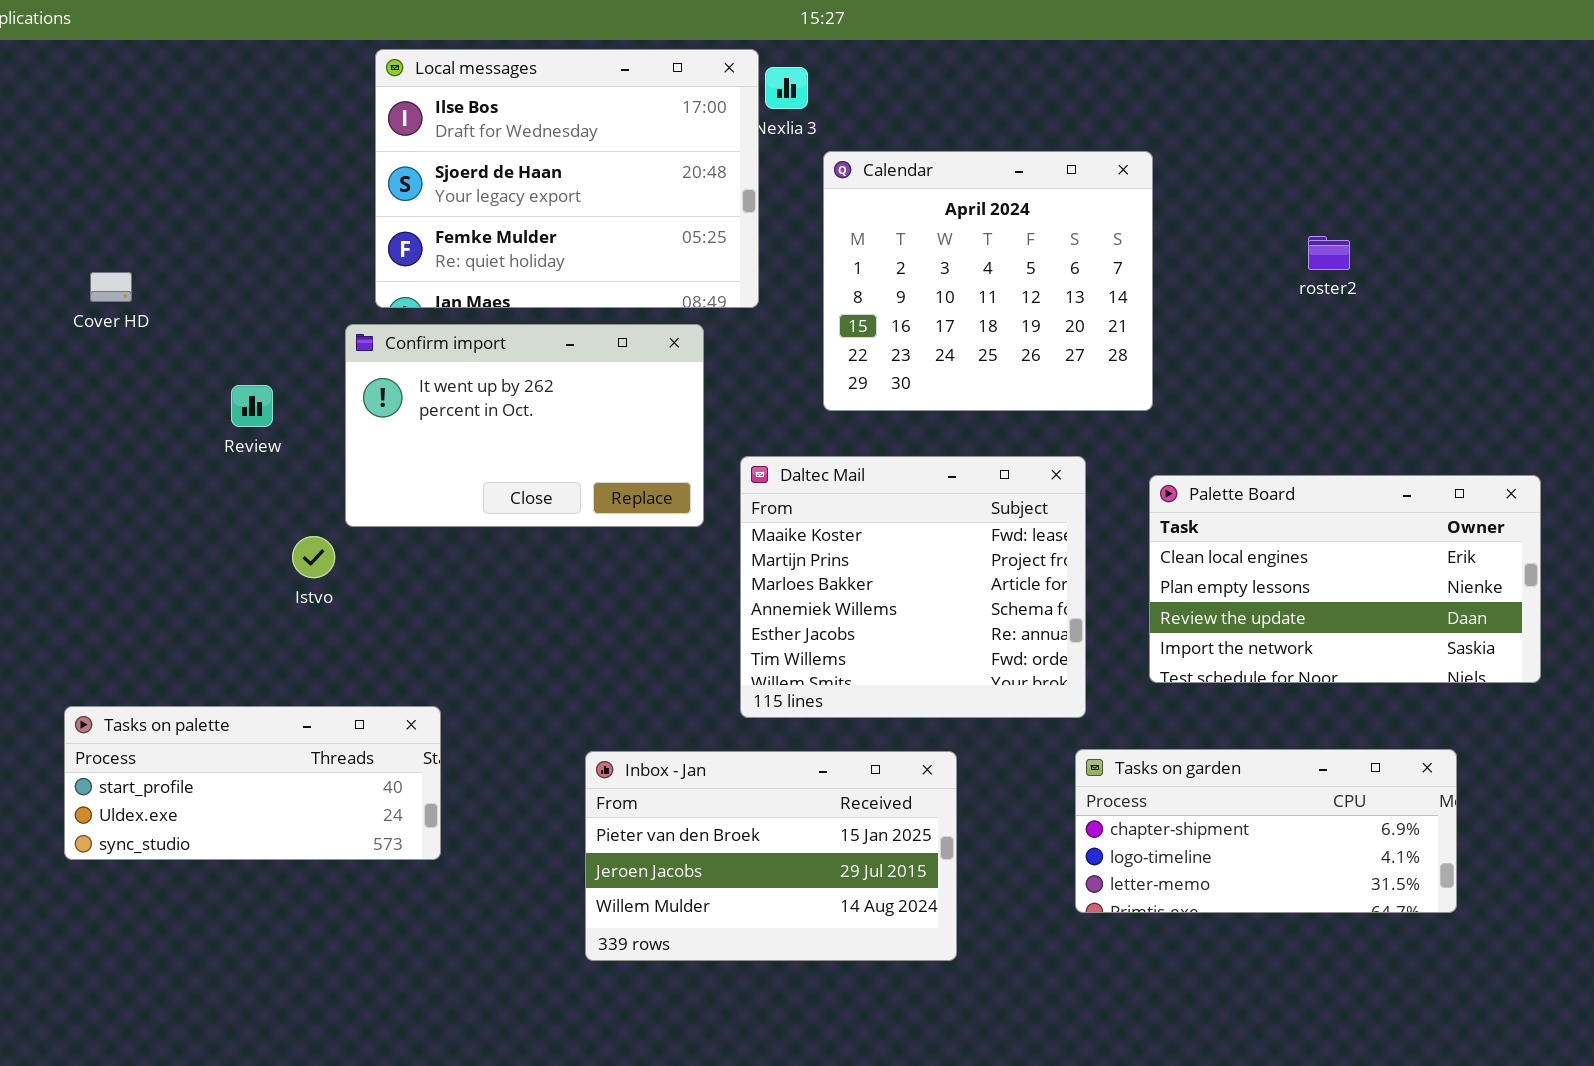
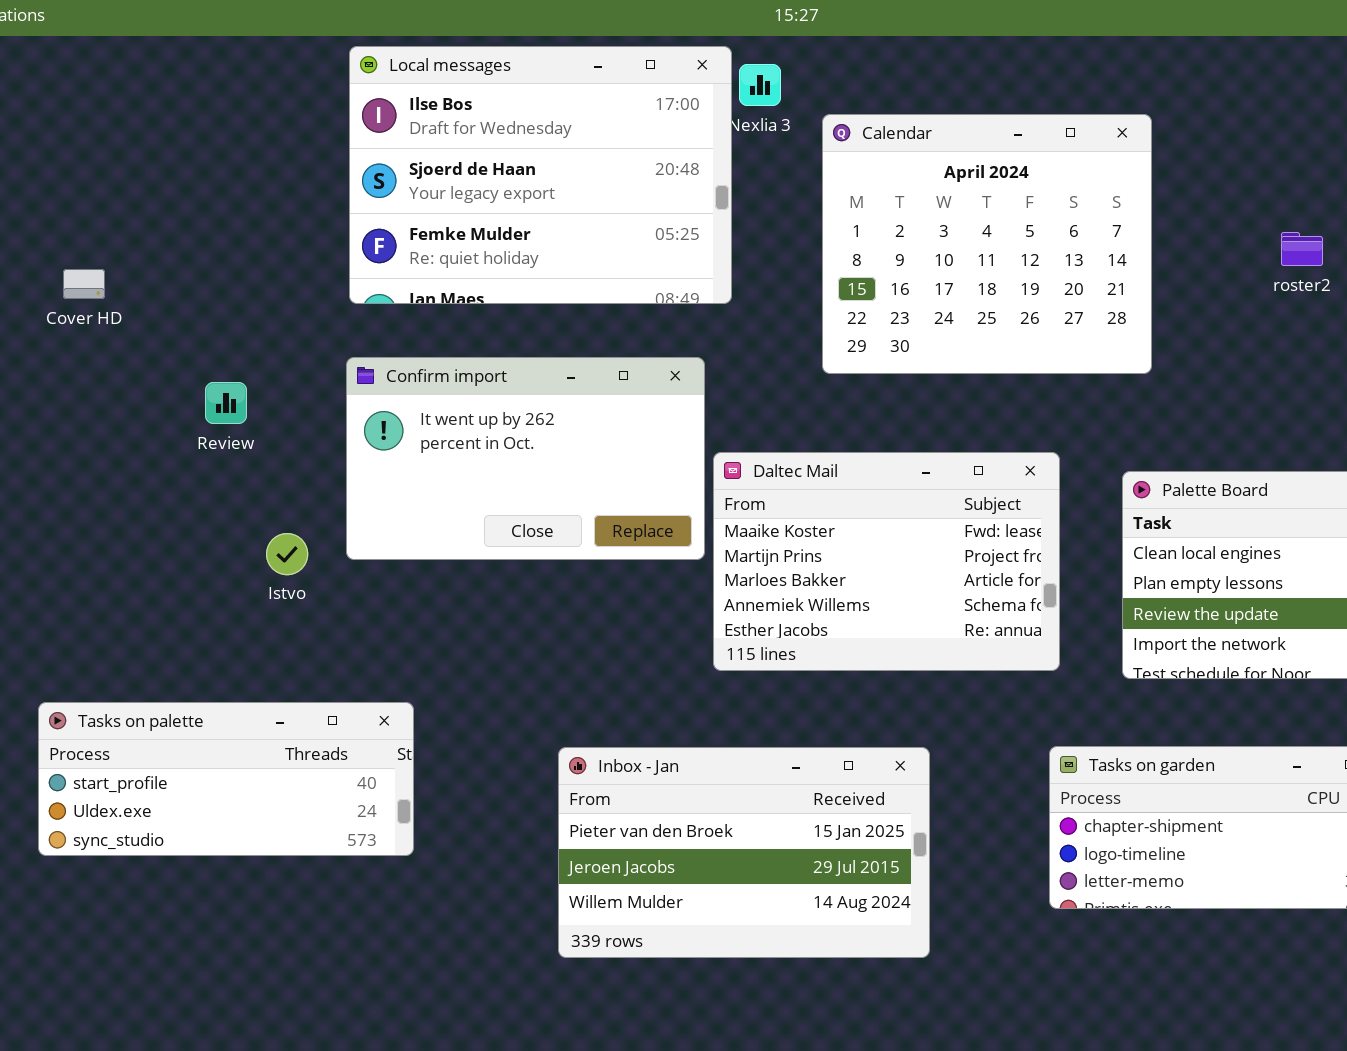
Calendar: [823,151,1153,411] -> [822,114,1152,374], moved
Confirm import: [345,324,704,527] -> [346,357,705,560], moved
Daltec Mail: [740,456,1086,718] -> [713,452,1060,671], resized

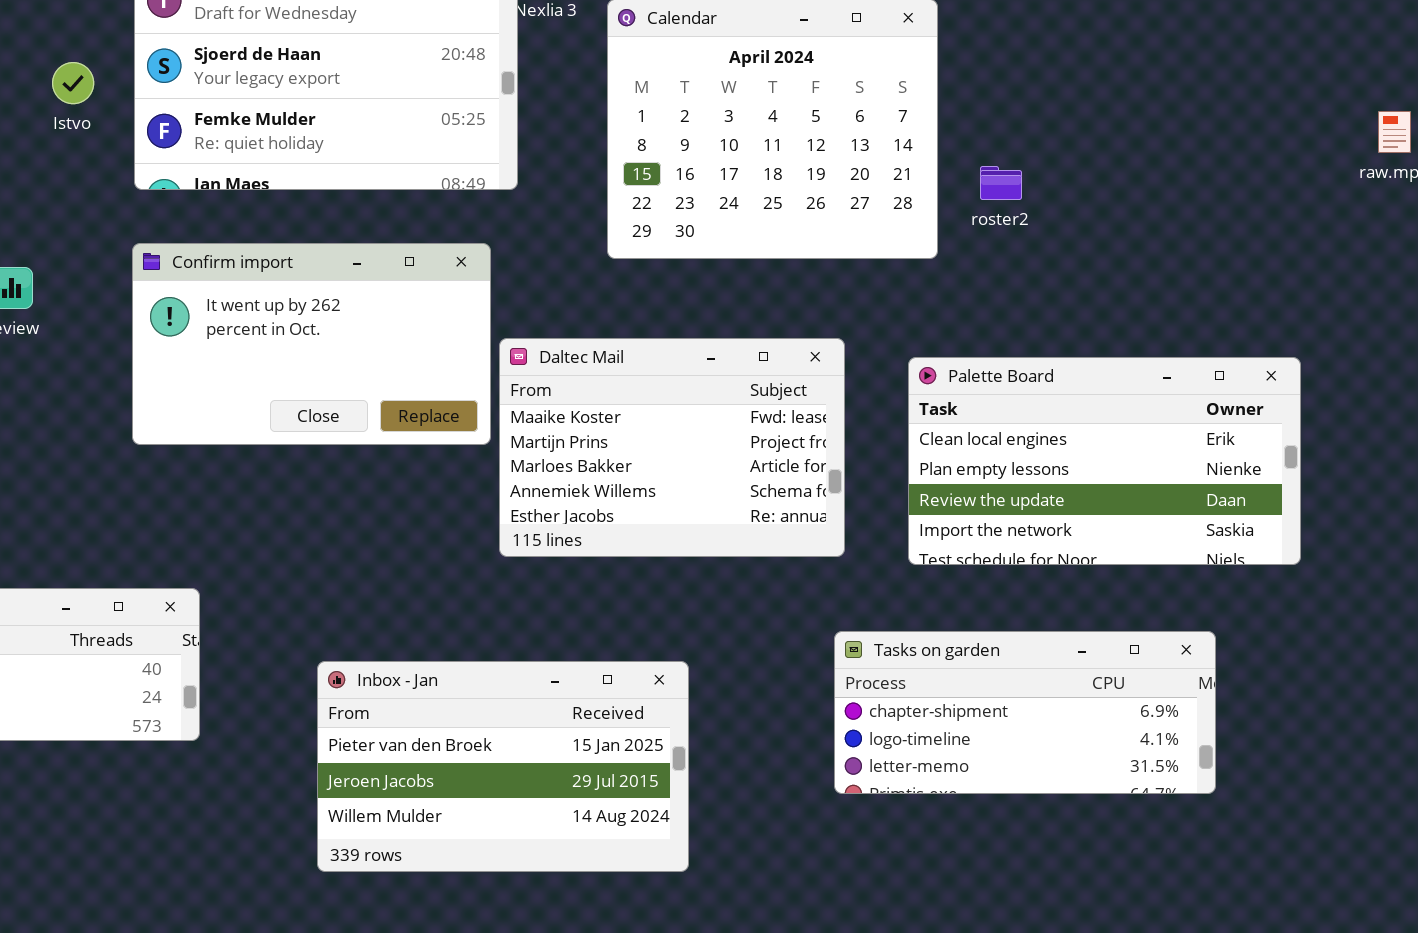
roster2: [1281,232,1323,266] -> [980,166,1022,200], moved
Istvo: [266,533,308,575] -> [52,62,94,104], moved
Inbox - Jan: [558,747,930,958] -> [317,661,689,872], moved

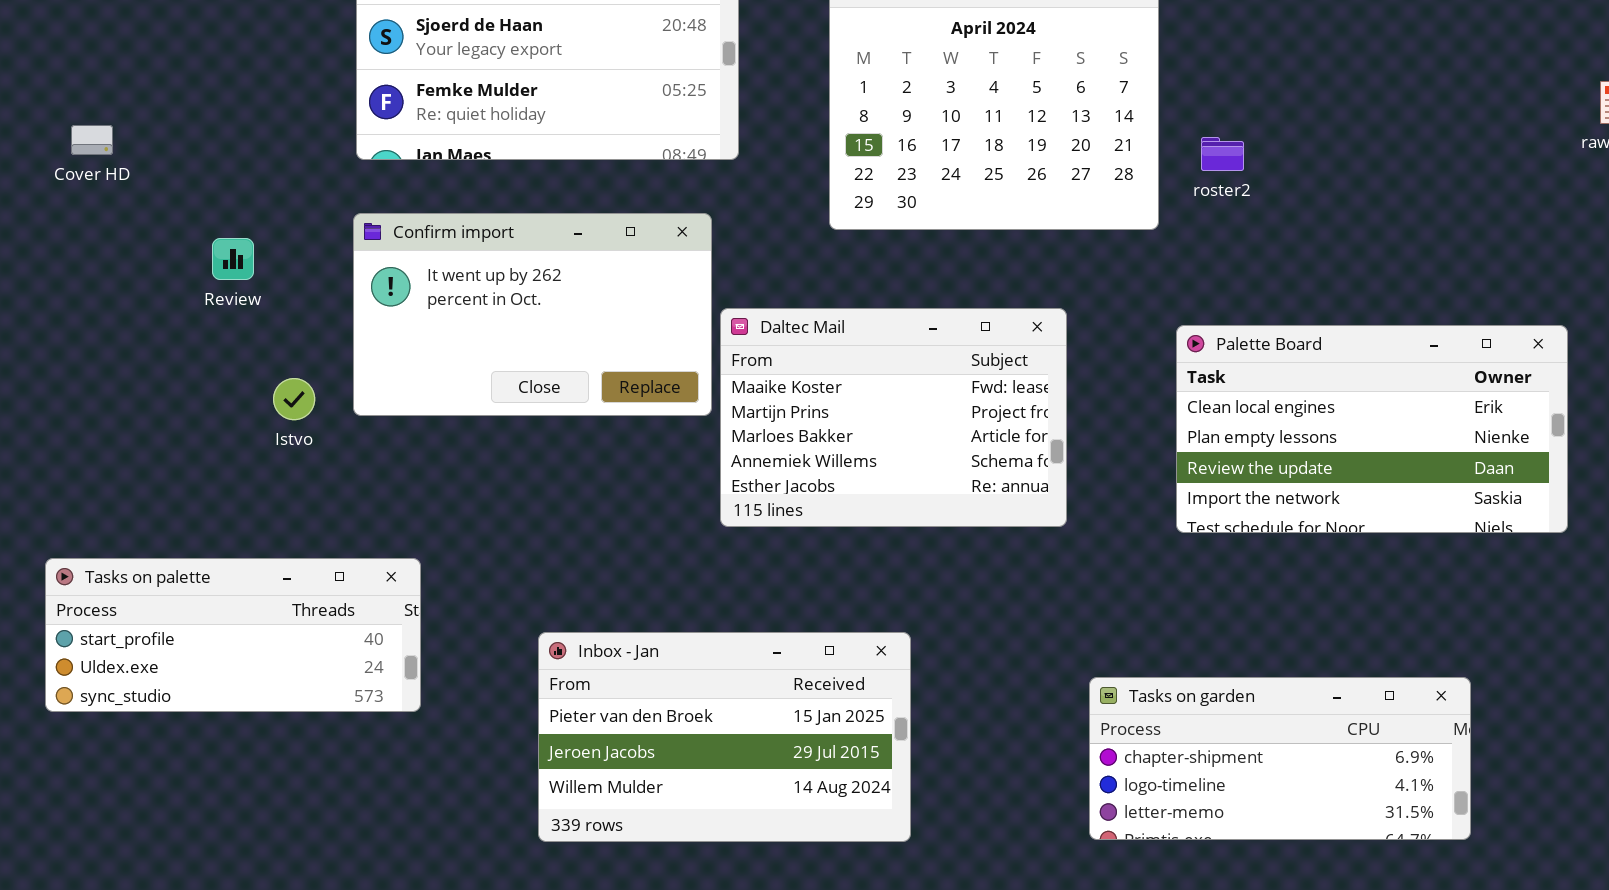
Istvo: [52,62,94,104] -> [273,378,315,420], moved
Palette Board: [908,357,1301,565] -> [1176,325,1568,533], moved
Tasks on garden: [834,631,1216,794] -> [1089,677,1471,840], moved

